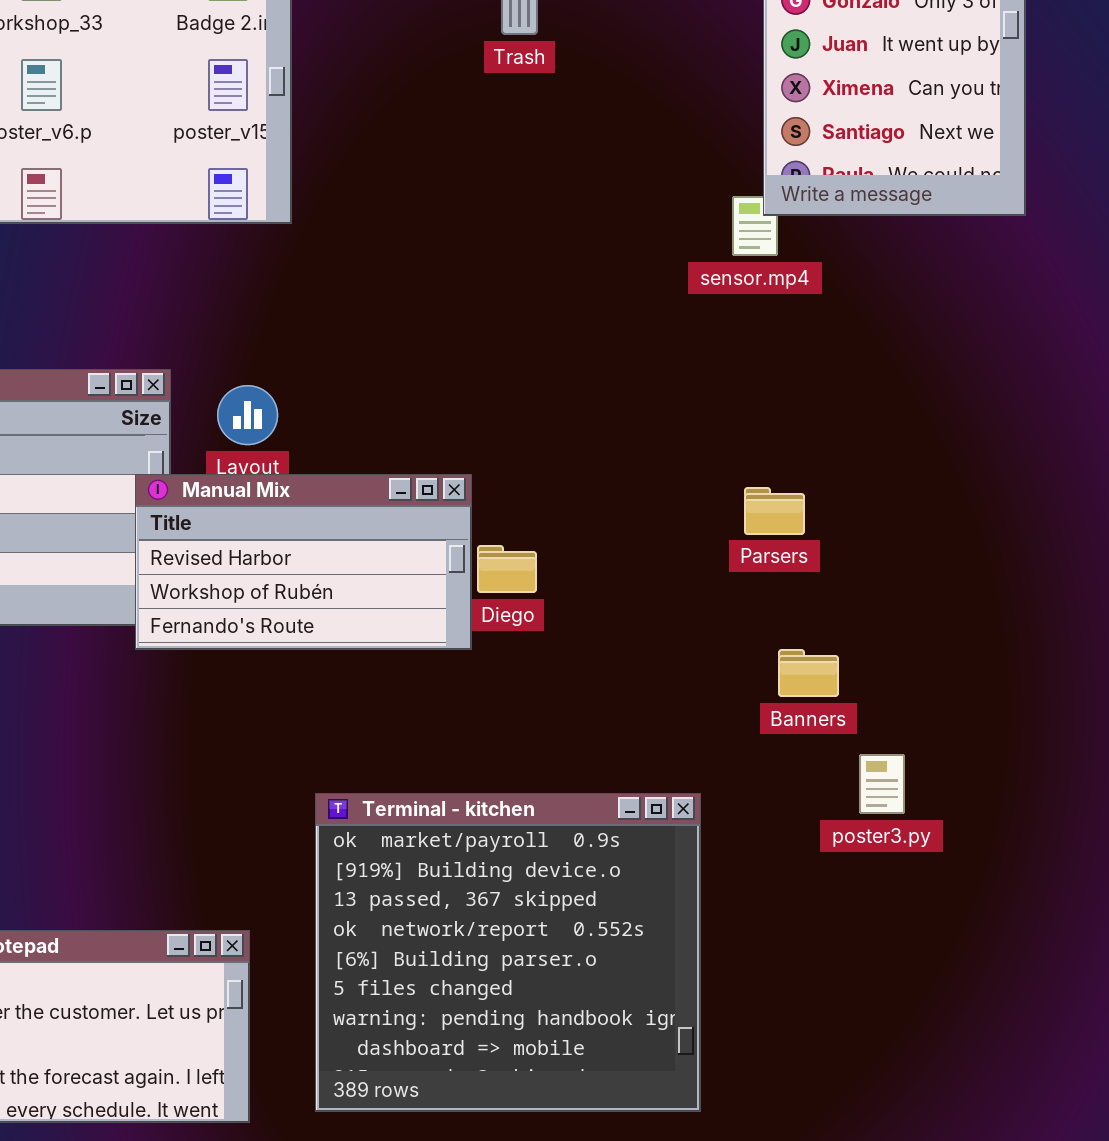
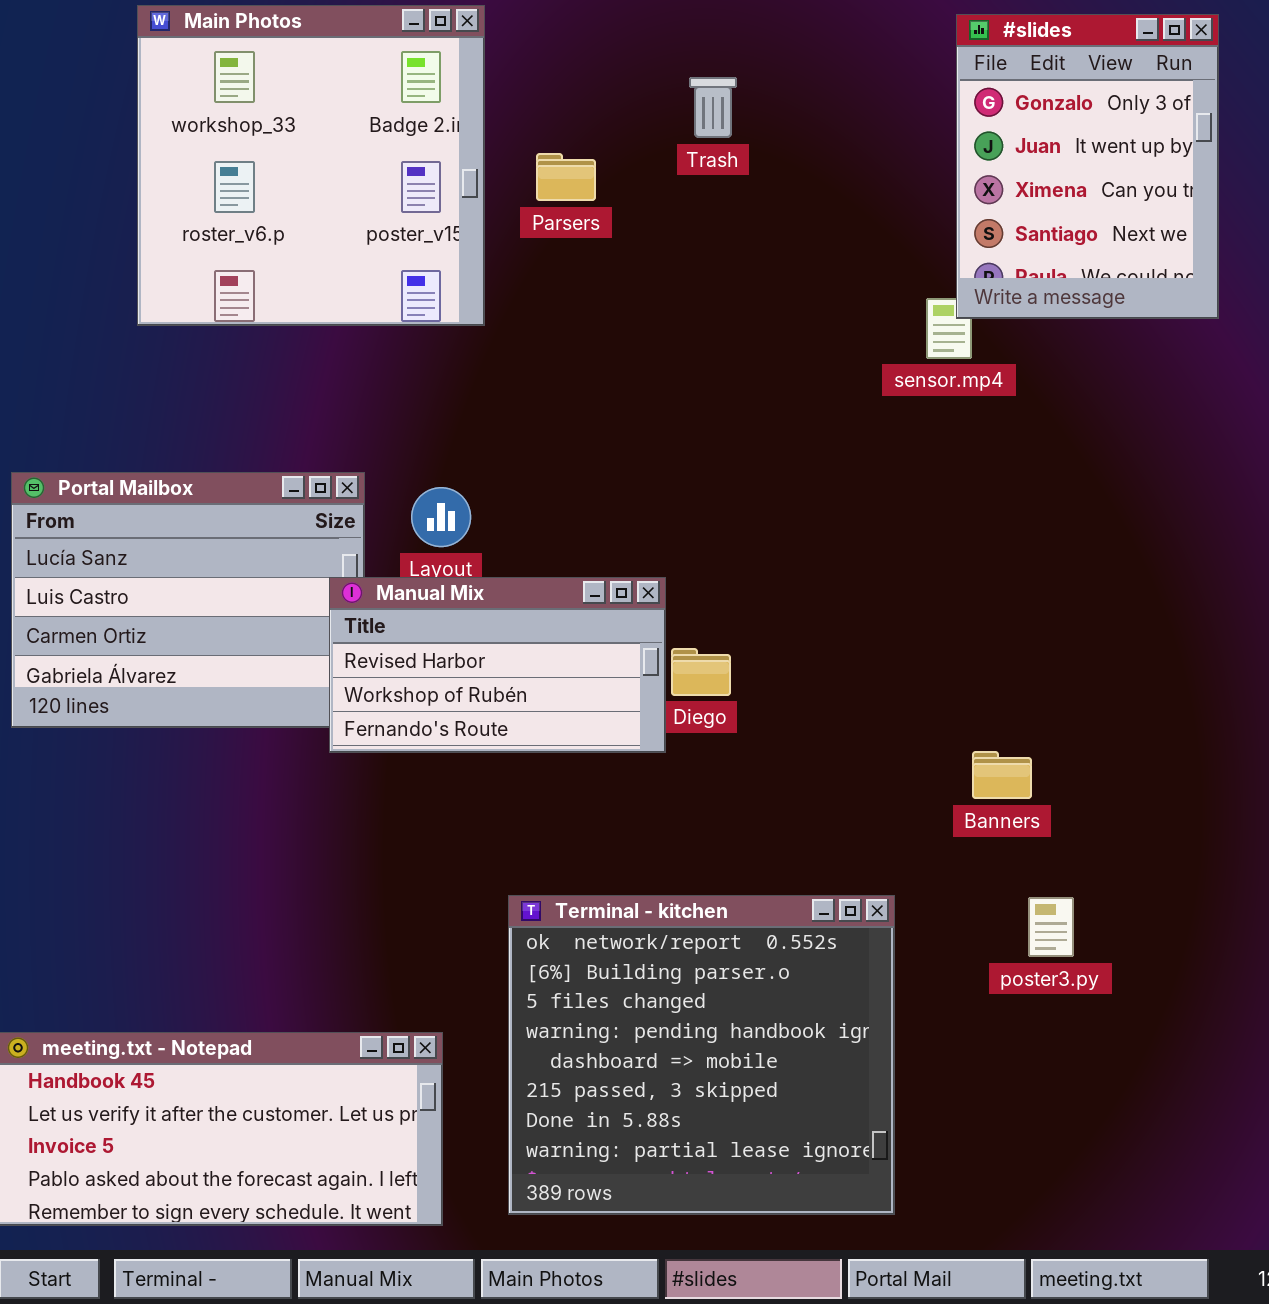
Parsers: [744,487,805,535] -> [536,153,596,201], moved
poster3.py: [859,754,905,814] -> [1028,897,1074,957], moved
Terminal - kitchen: [315,793,701,1112] -> [508,895,895,1215], scrolled down 3 rows

